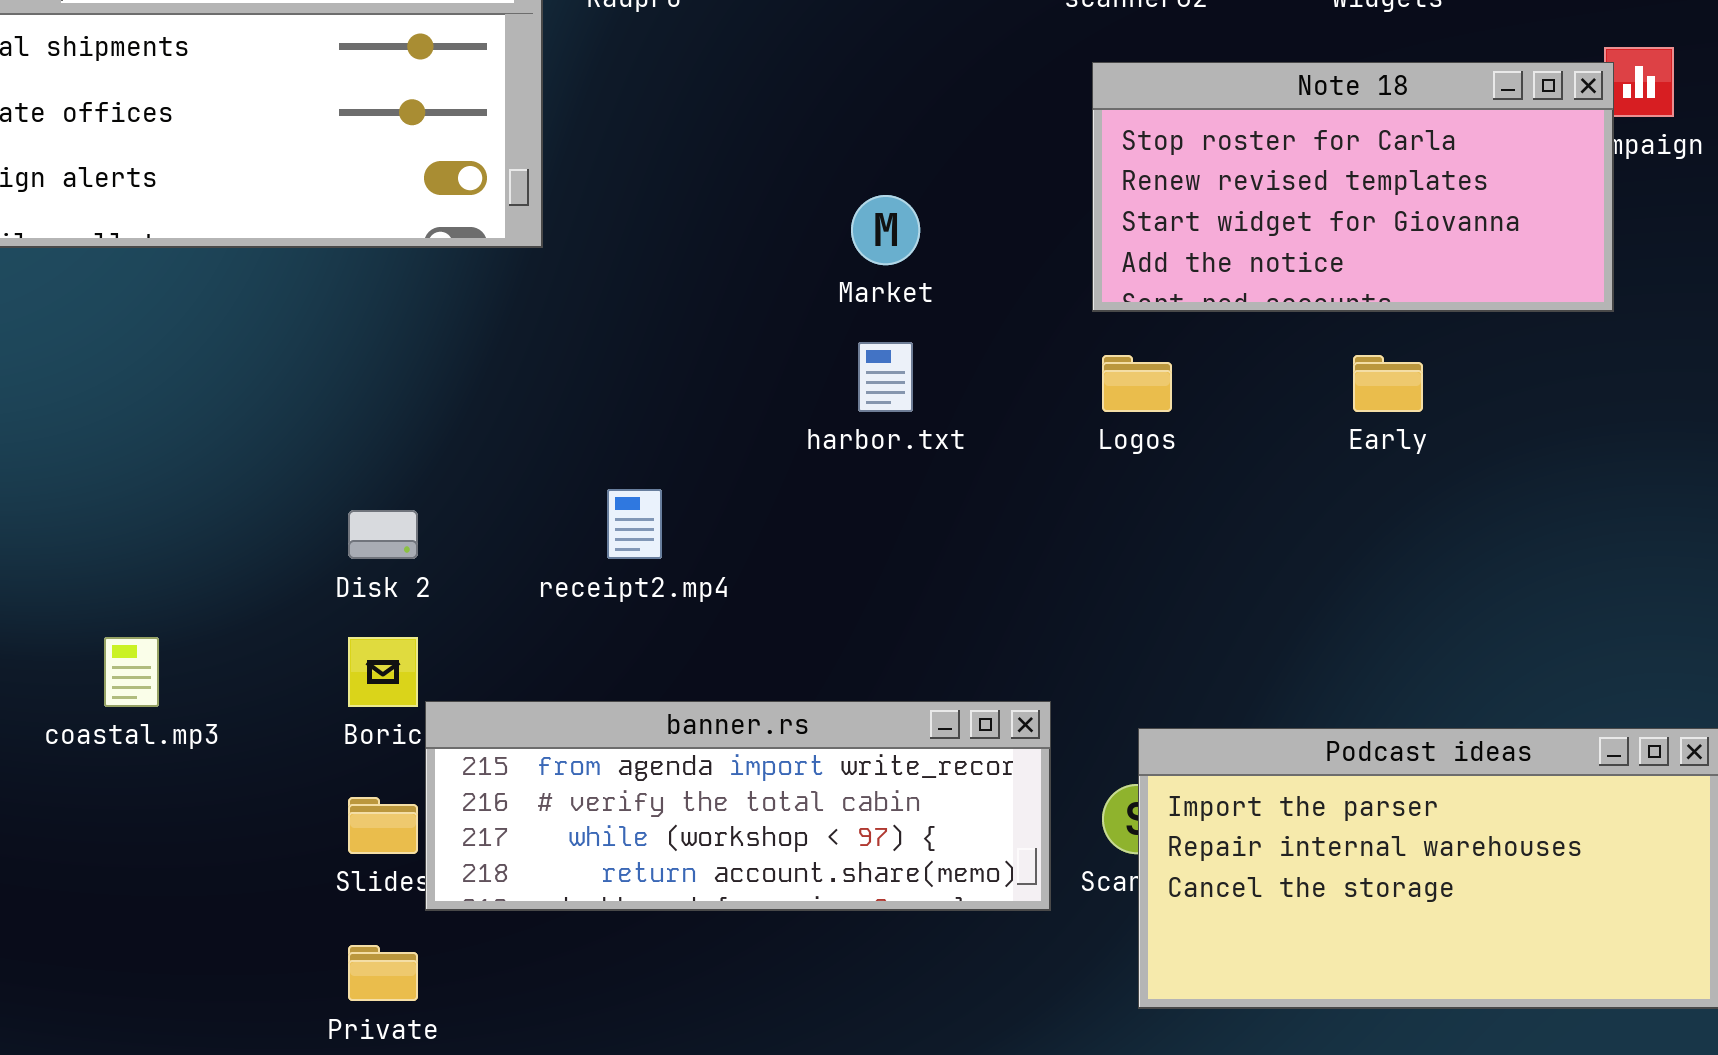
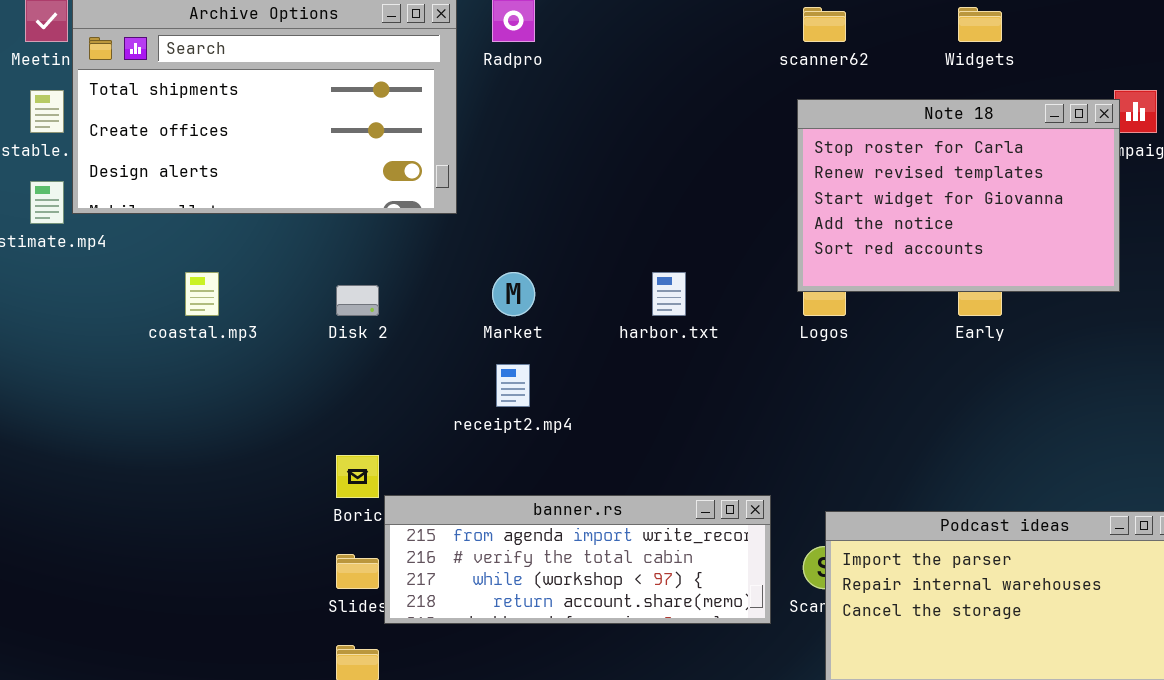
Note 18: [1092,62,1614,312] -> [797,99,1120,292], resized
Market: [851,195,920,265] -> [492,272,535,316], moved
Disk 2: [348,510,418,559] -> [336,285,379,316], moved
coastal.mp3: [104,637,159,707] -> [185,272,219,316], moved

